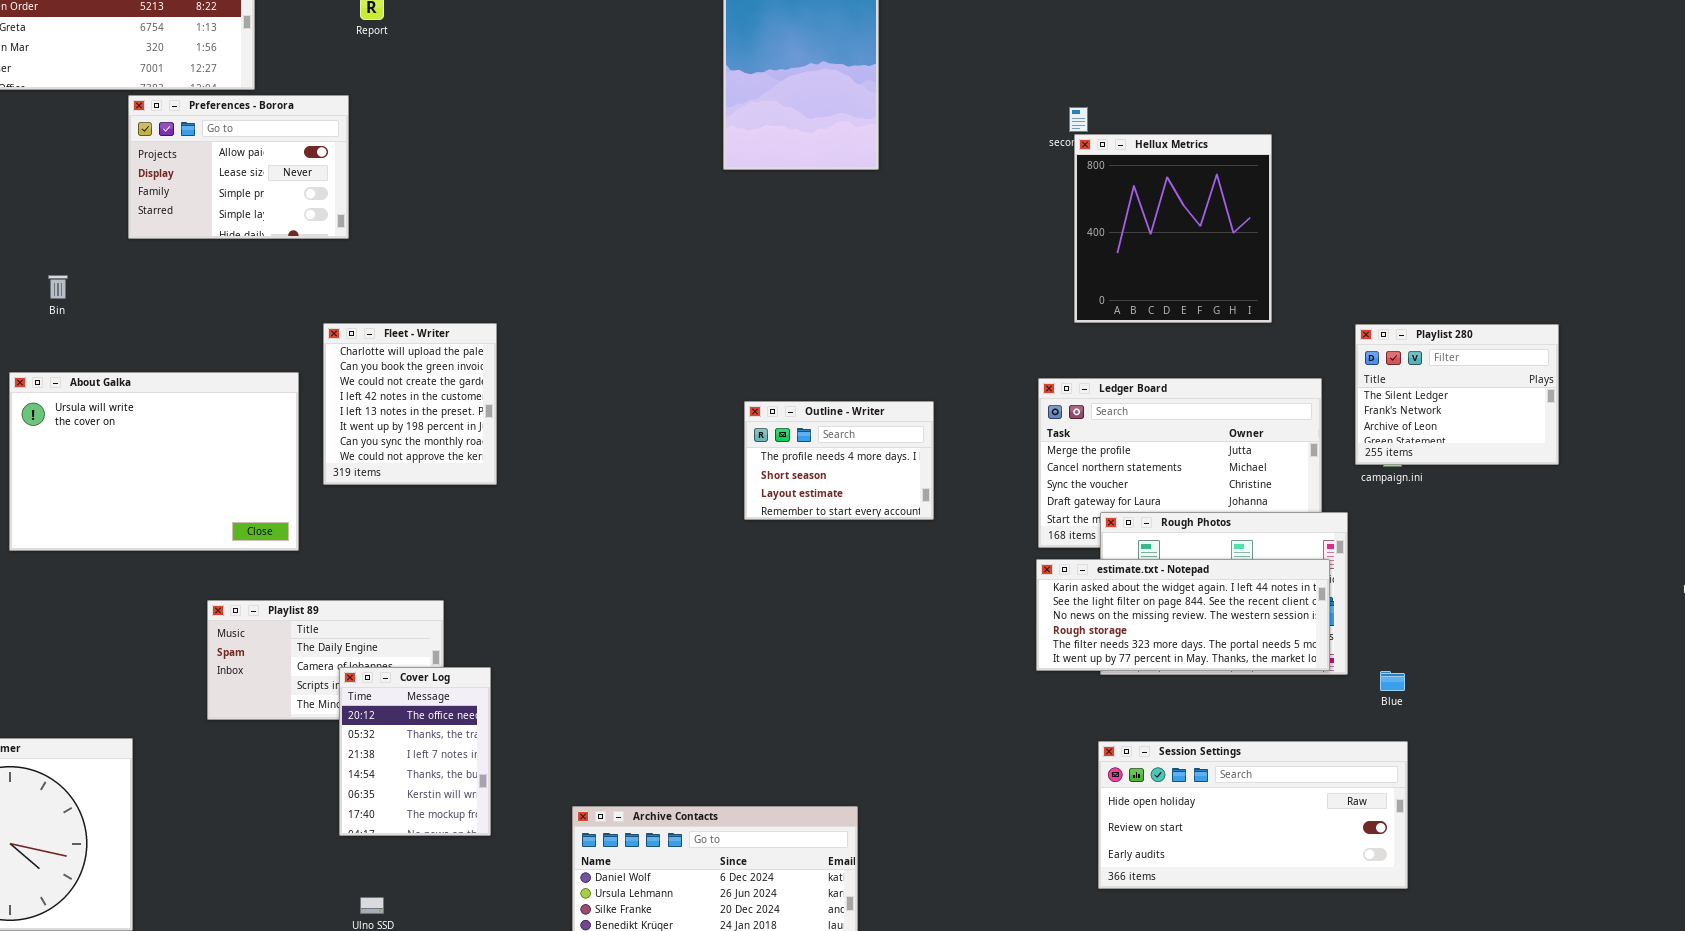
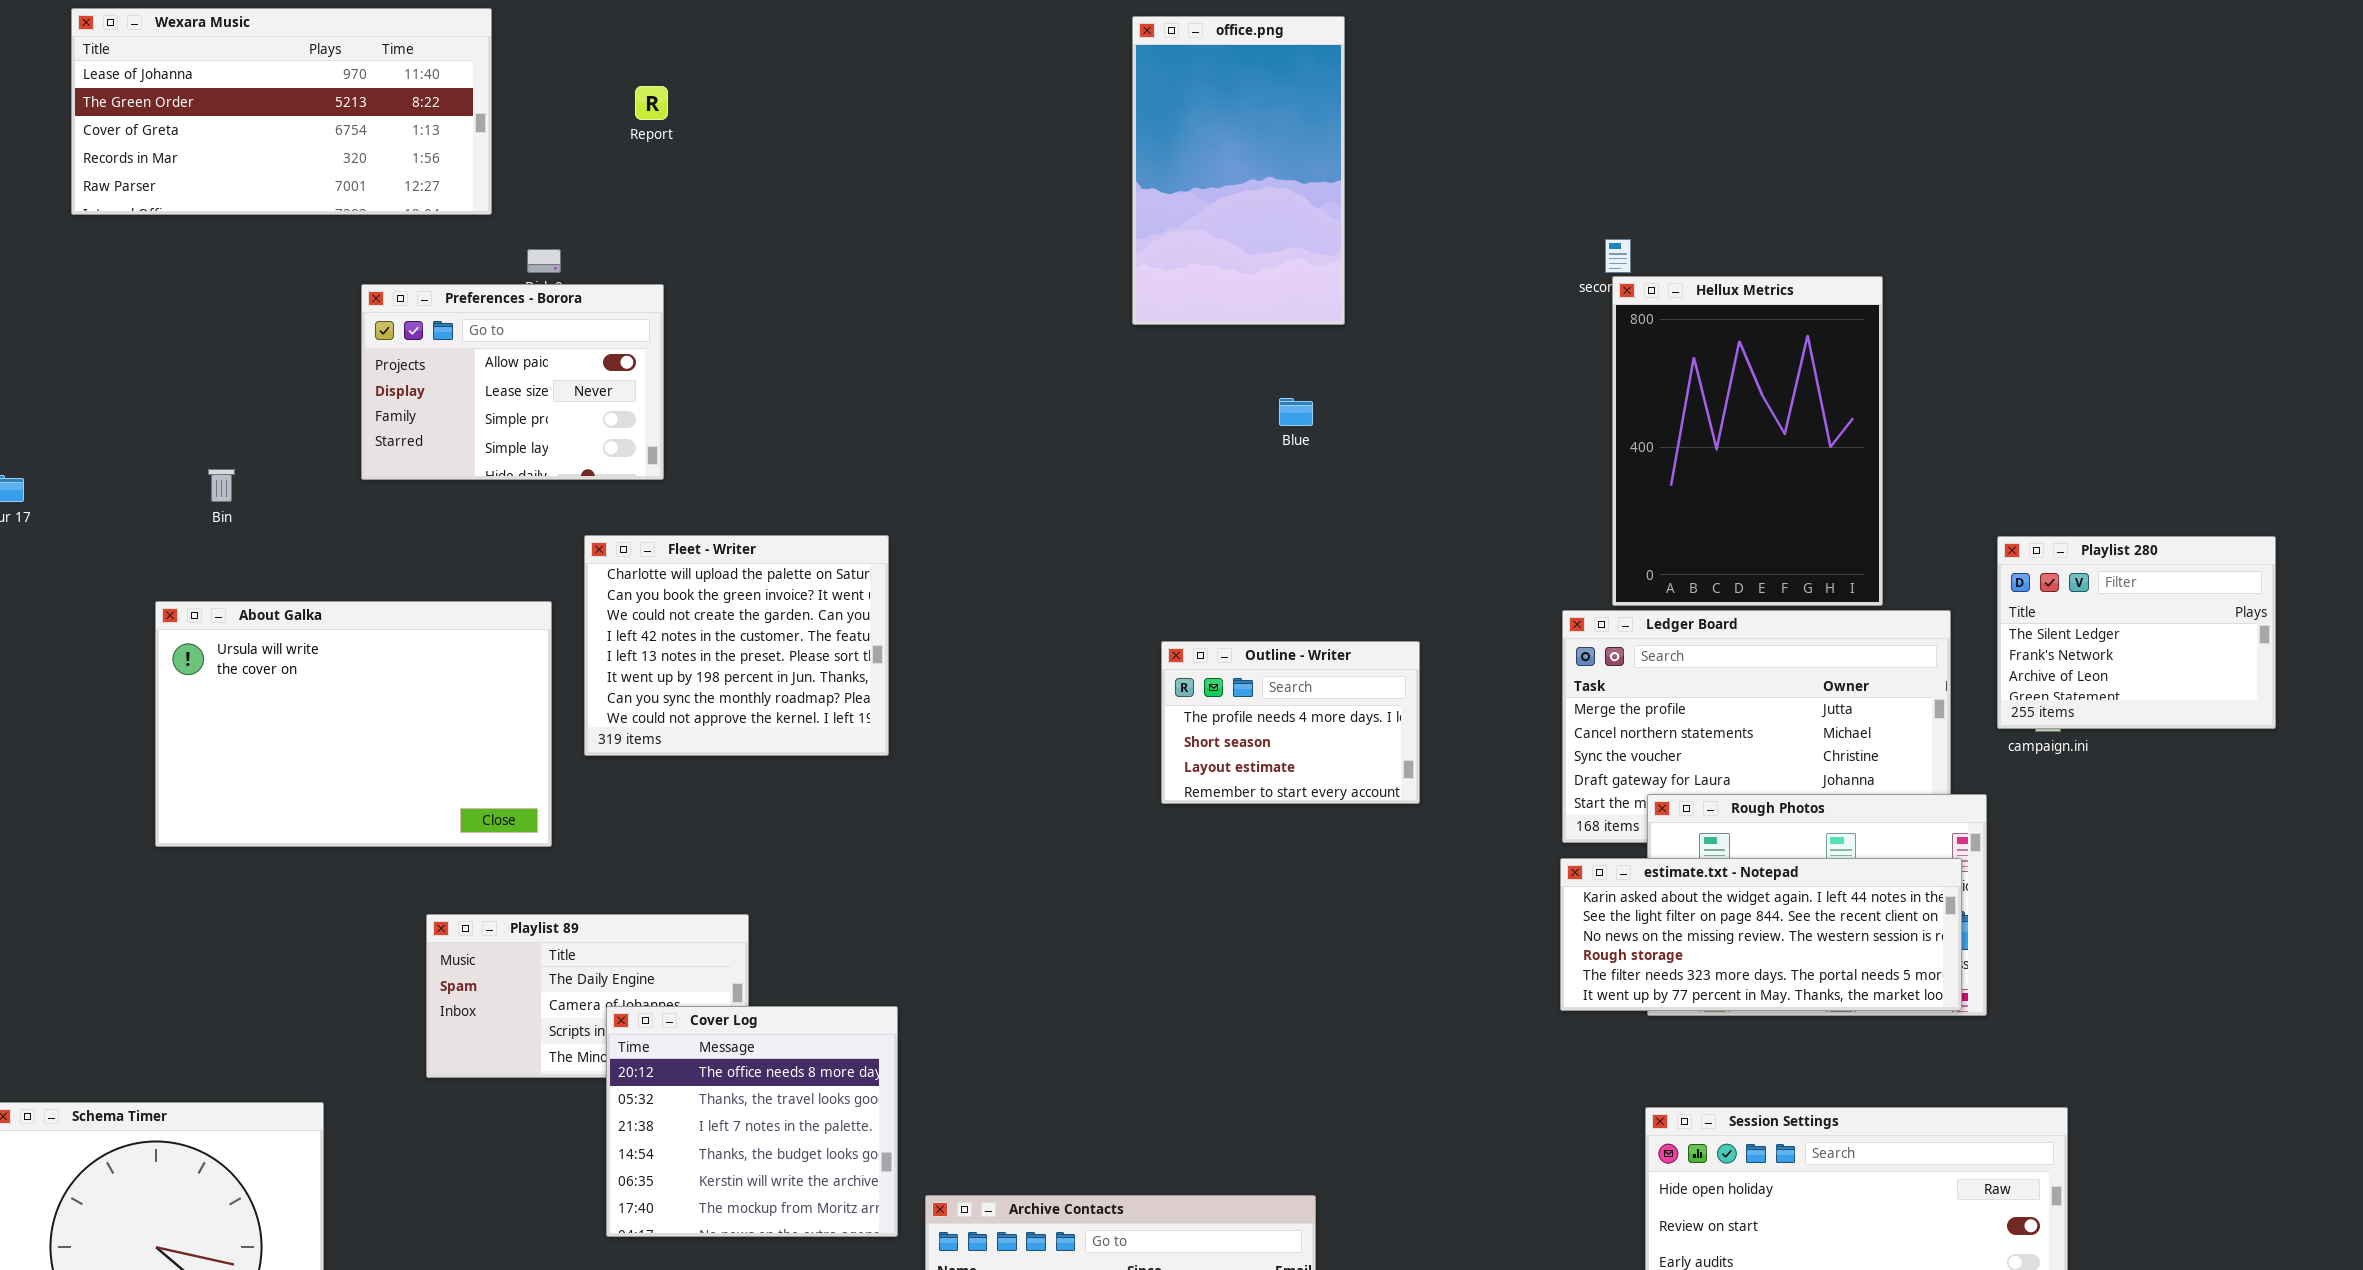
Preferences - Borora: [128,95,349,239] -> [361,284,664,480], moved
Hellux Metrics: [1074,134,1272,323] -> [1612,276,1883,606], resized
Fleet - Writer: [323,323,497,485] -> [584,535,889,756], resized
Cover Log: [339,667,491,836] -> [606,1006,898,1237], resized
Blue: [1380,671,1405,691] -> [1279,398,1313,426], moved

